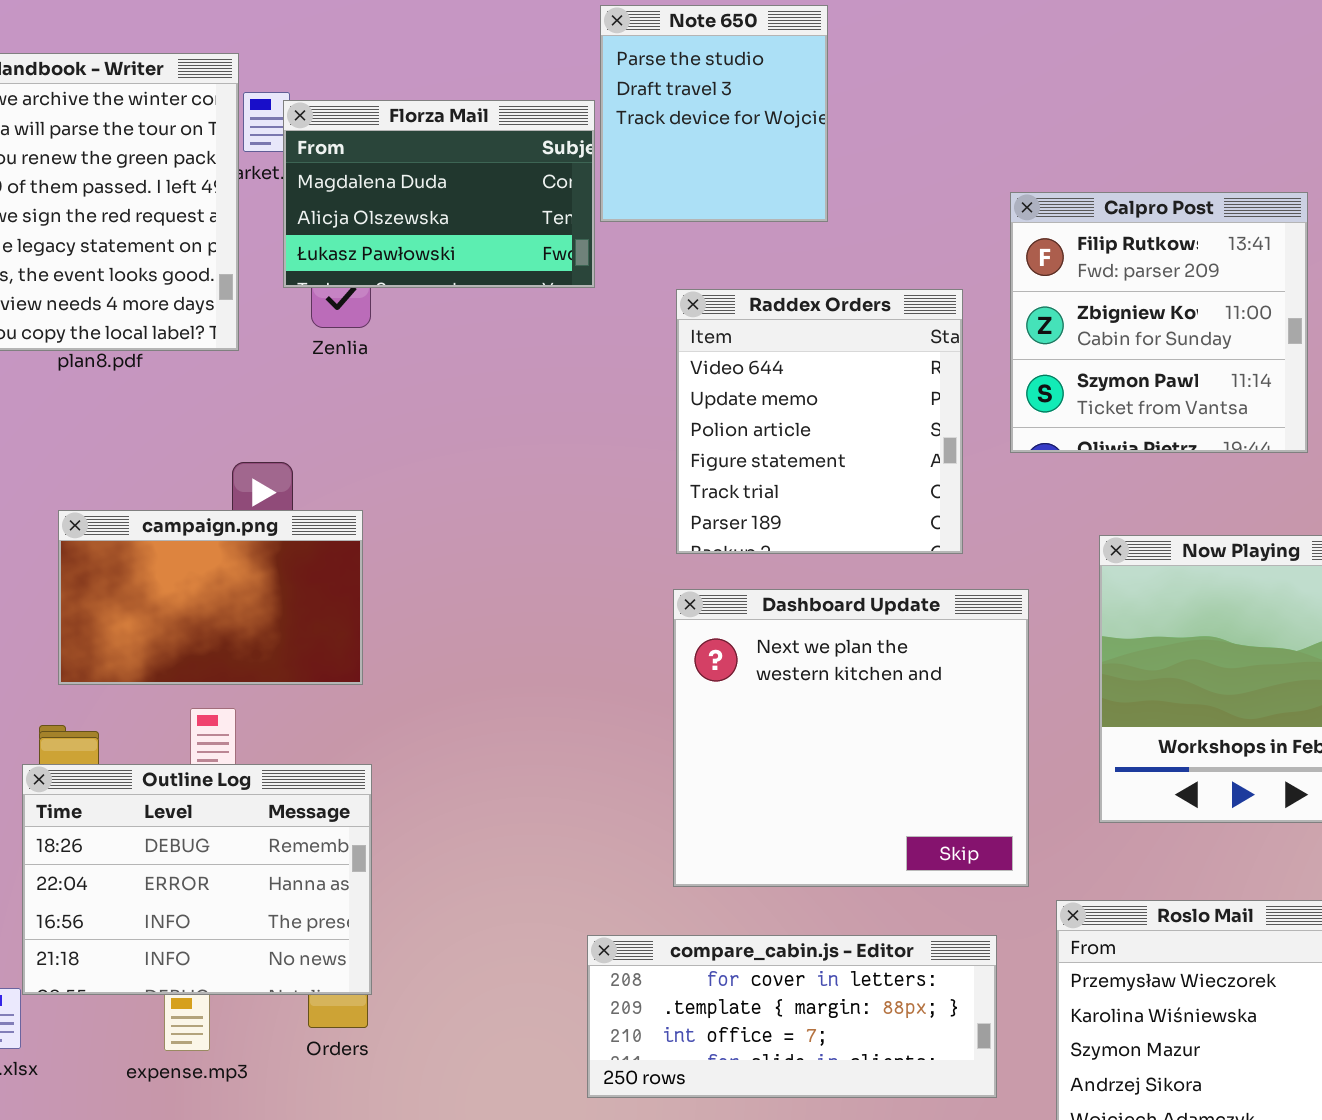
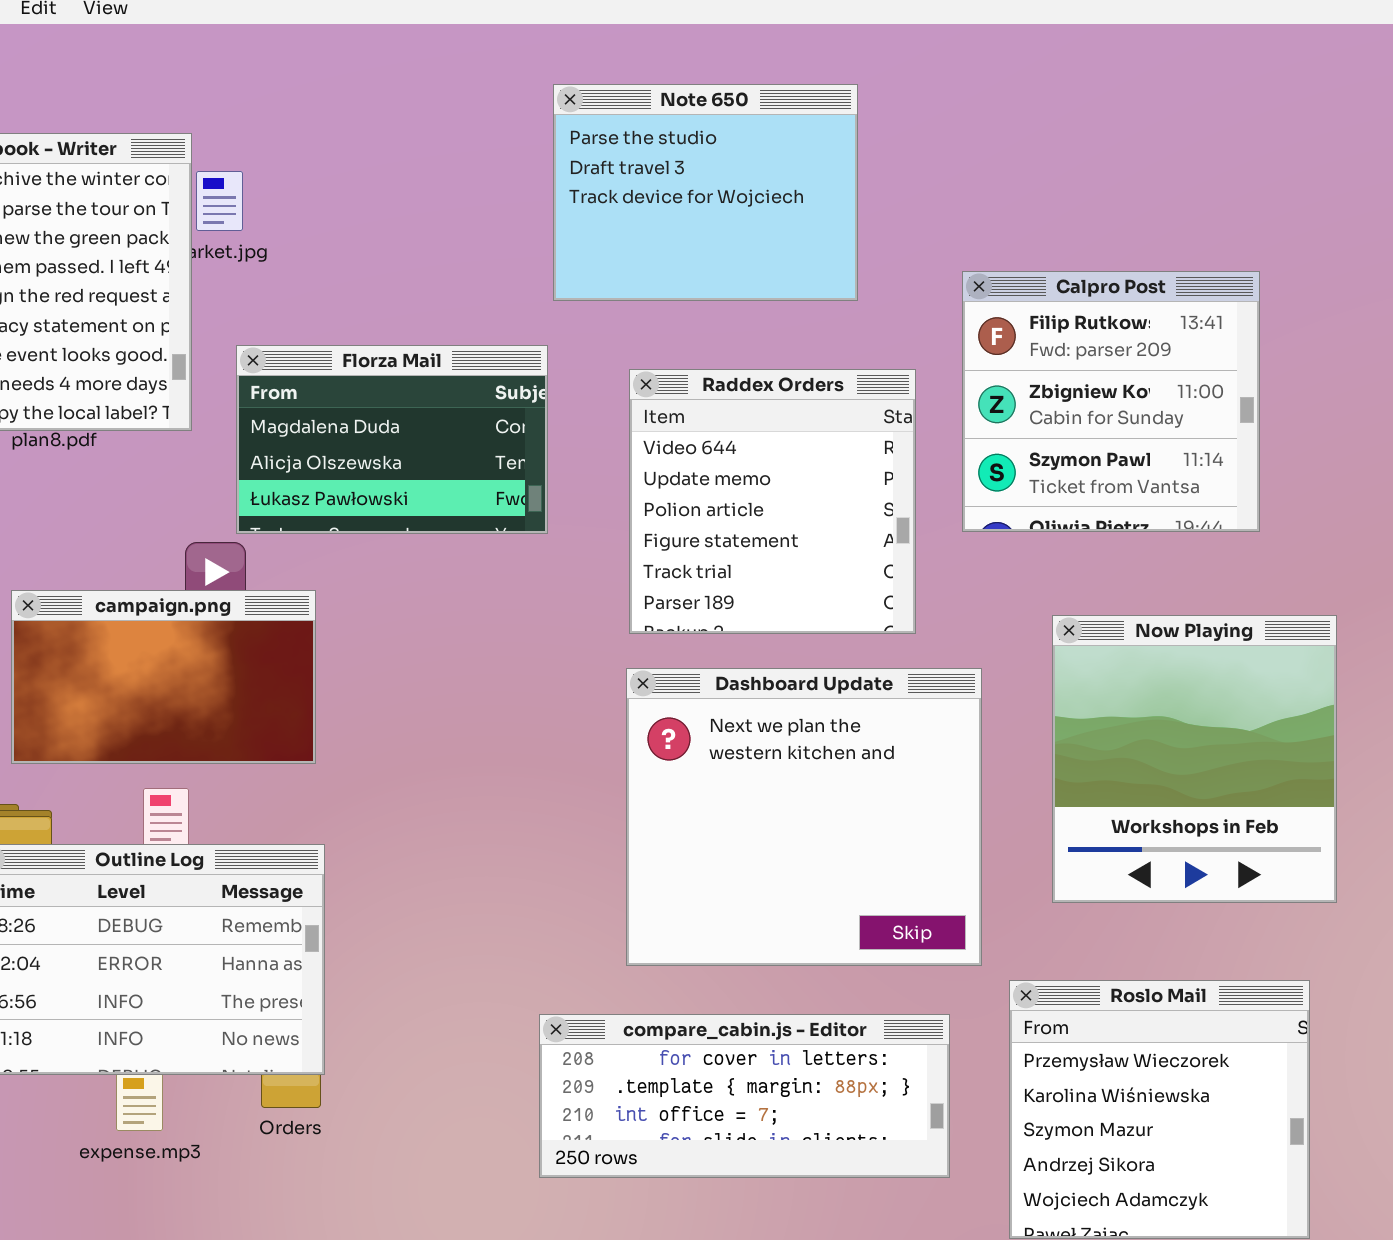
Note 650: [600,5,828,222] -> [553,84,858,301], resized
Florza Mail: [283,100,595,288] -> [236,345,548,534], moved

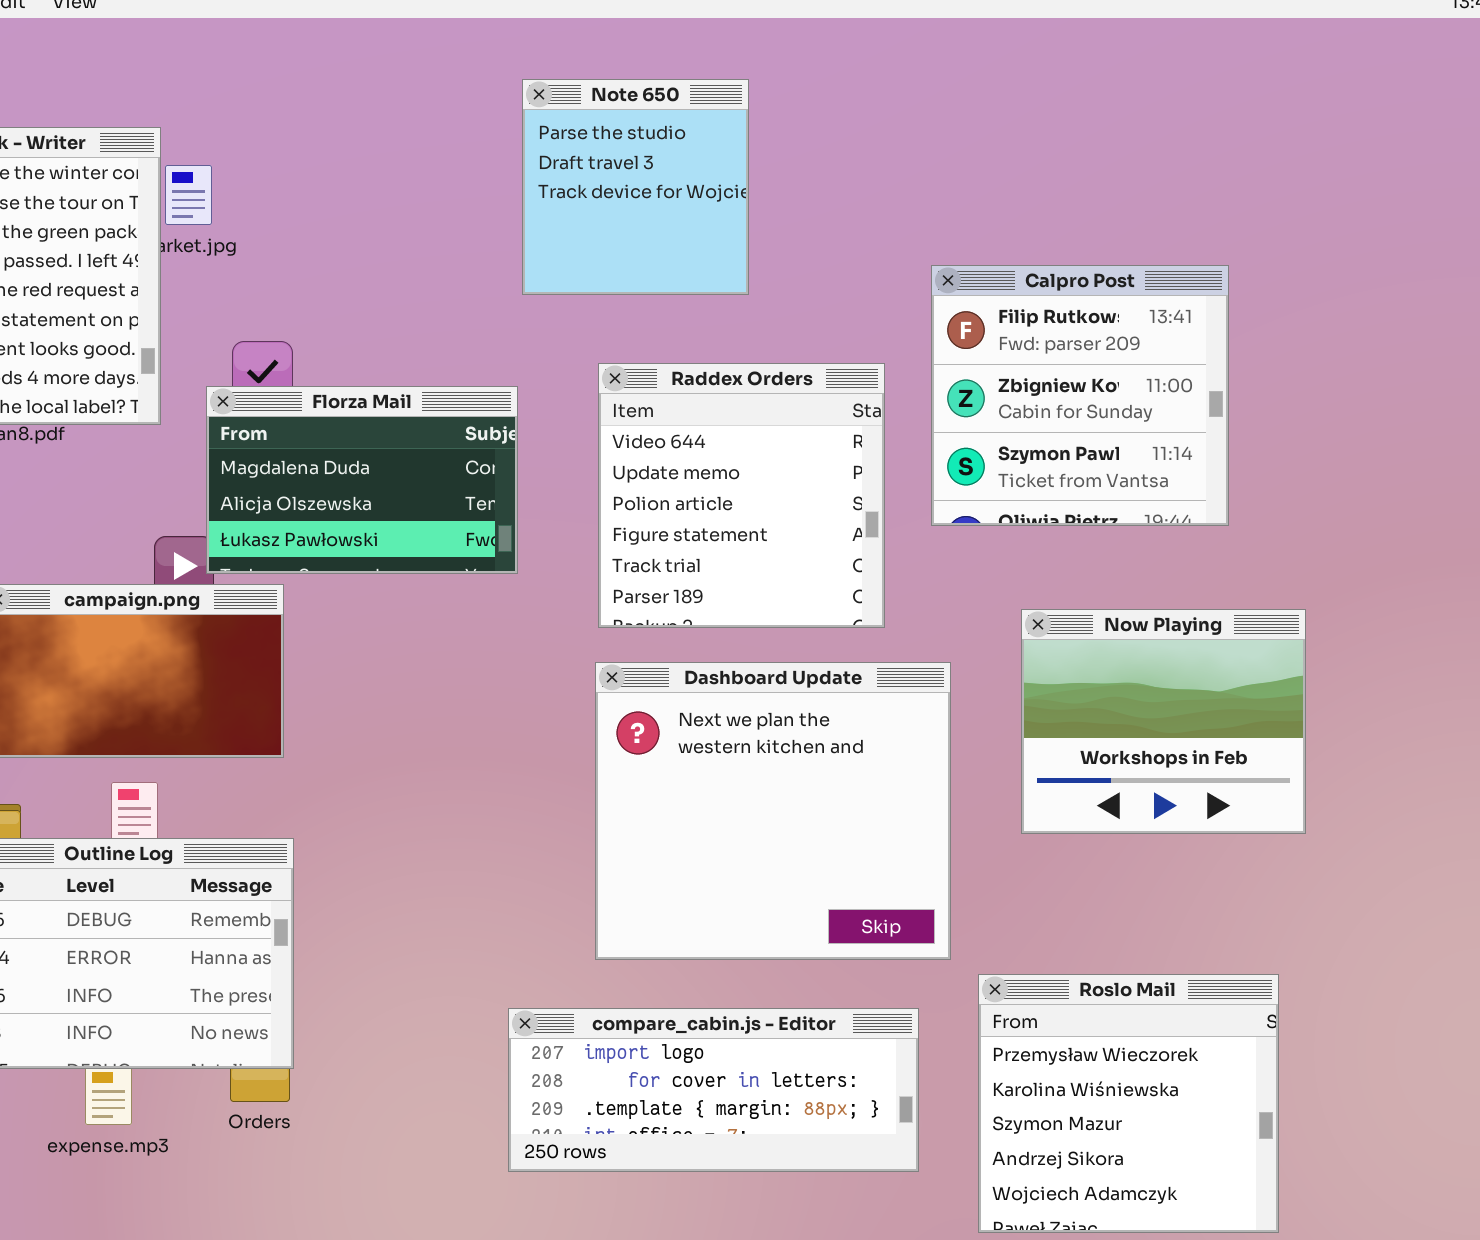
Note 650: [553,84,858,301] -> [522,79,749,295], resized
Florza Mail: [236,345,548,534] -> [206,386,518,574], moved
Now Playing: [1052,615,1337,903] -> [1021,609,1306,834], resized
compare_cabin.js - Editor: [539,1014,950,1178] -> [508,1008,919,1172], scrolled up 1 row

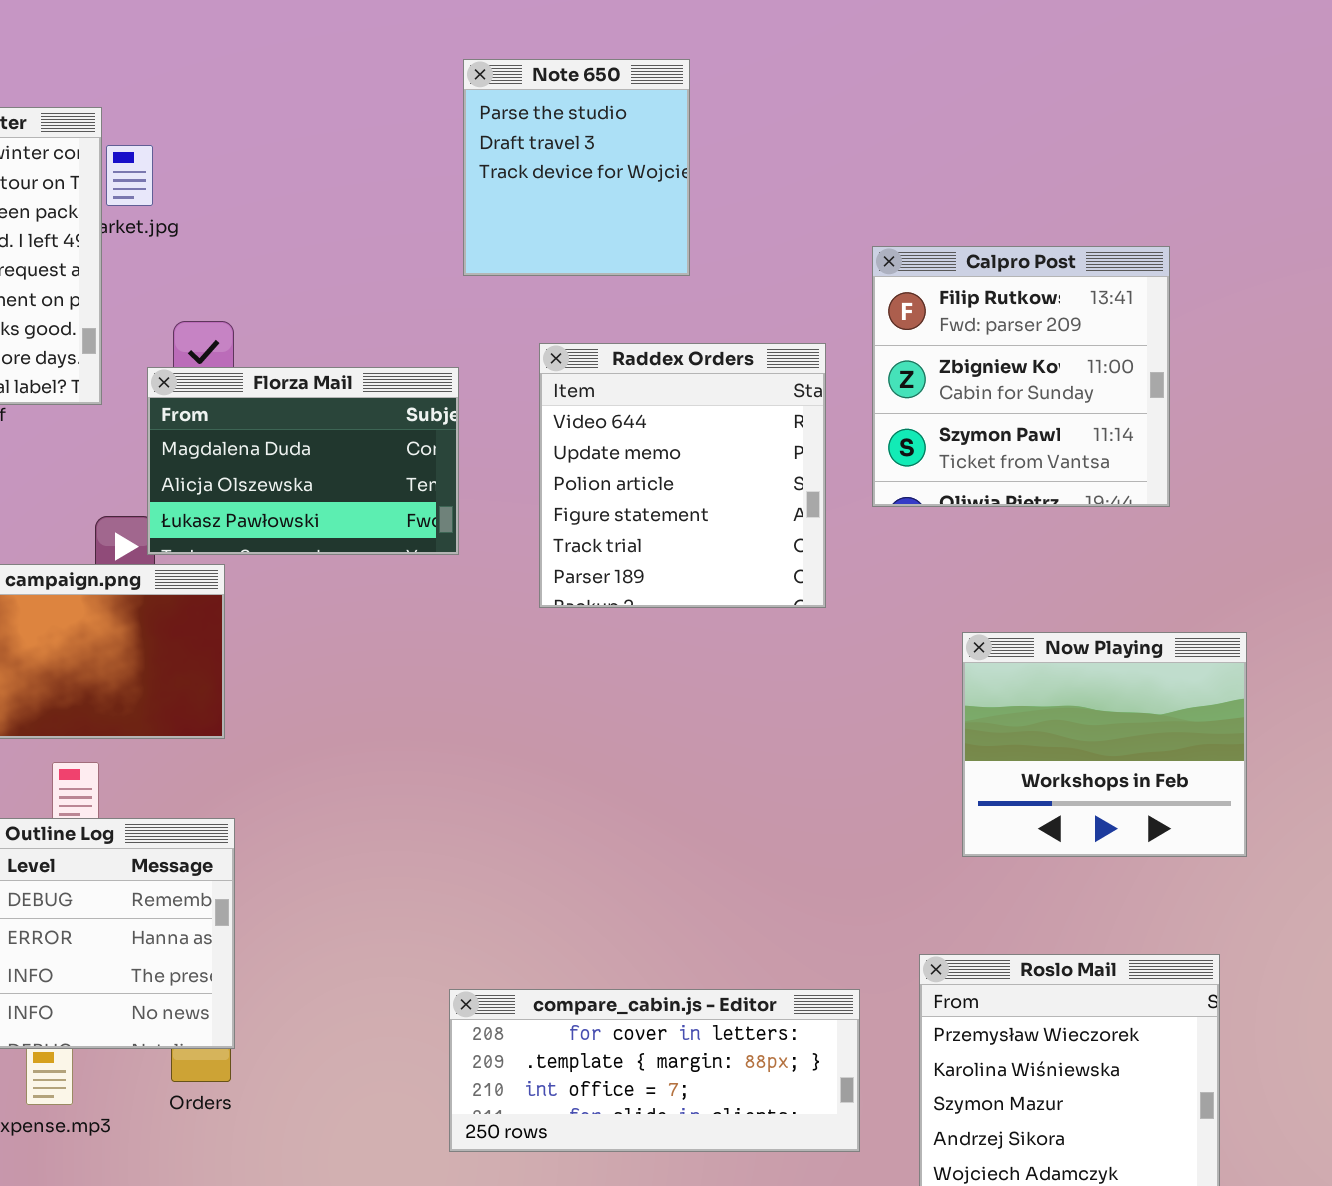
Now Playing: [1021,609,1306,834] -> [962,632,1247,857], moved
Dashboard Update: [595,662,951,960] -> none, closed
compare_cabin.js - Editor: [508,1008,919,1172] -> [449,989,860,1152], scrolled down 1 row

